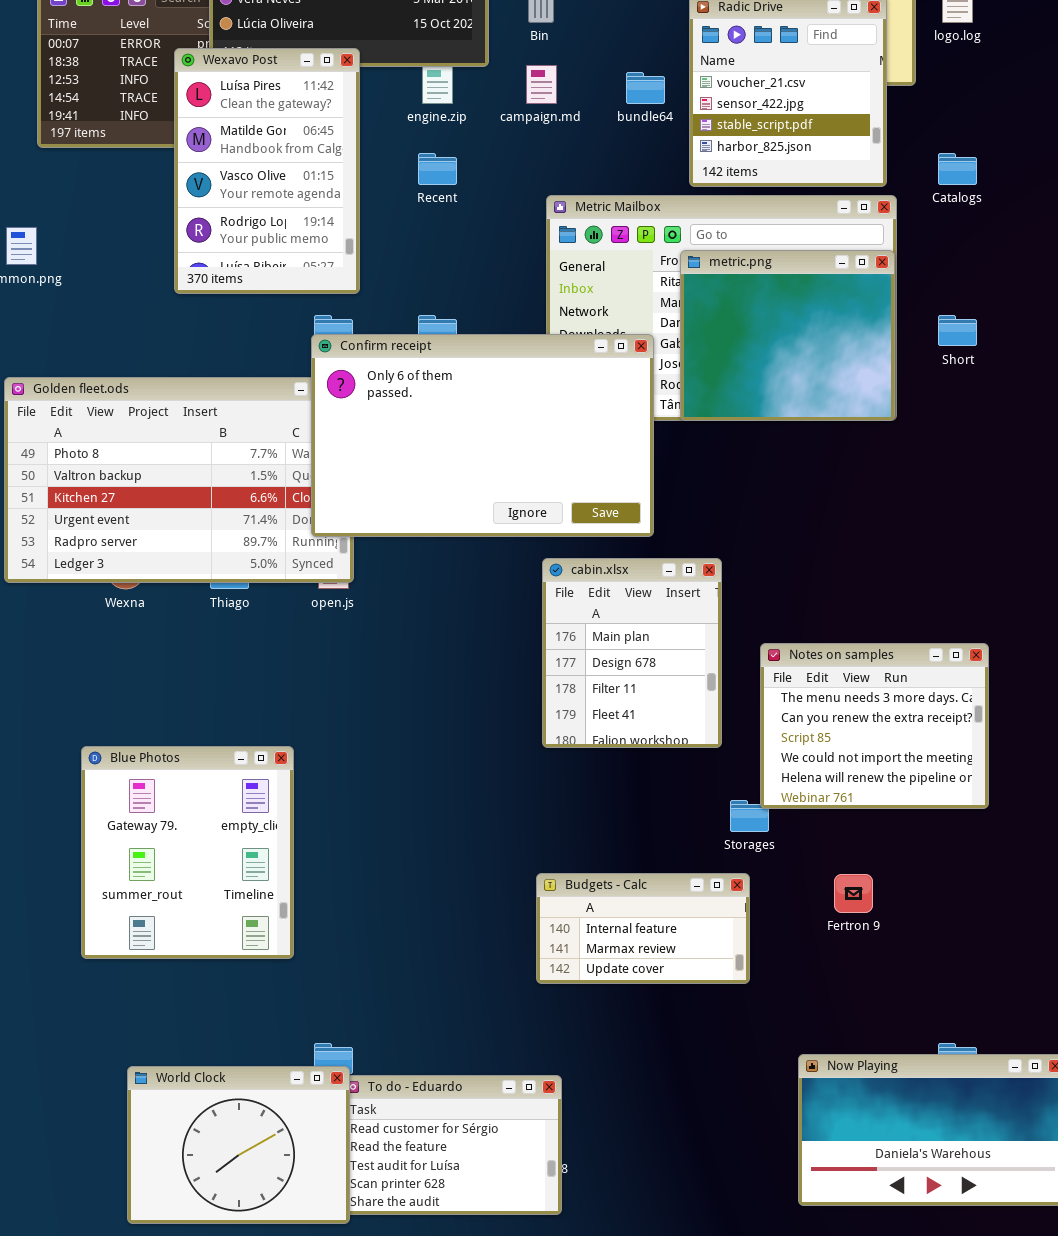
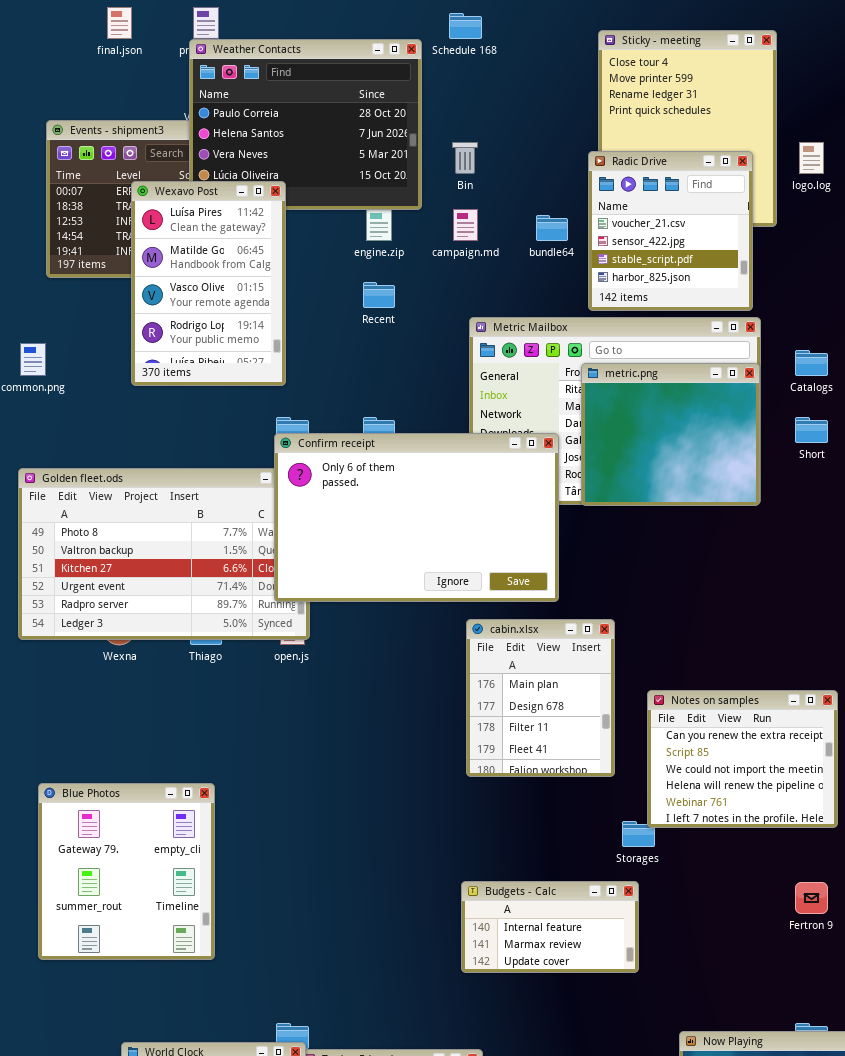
Wexavo Post: [174,48,360,294] -> [131,181,286,386], moved
Catalogs: [938,153,977,185] -> [795,350,828,376], moved
Notes on samples: [760,643,989,809] -> [647,690,838,828], scrolled down 1 row
Blue Photos: [81,746,294,959] -> [38,783,215,960], moved
Fertron 9: [834,874,873,913] -> [795,882,828,914], moved

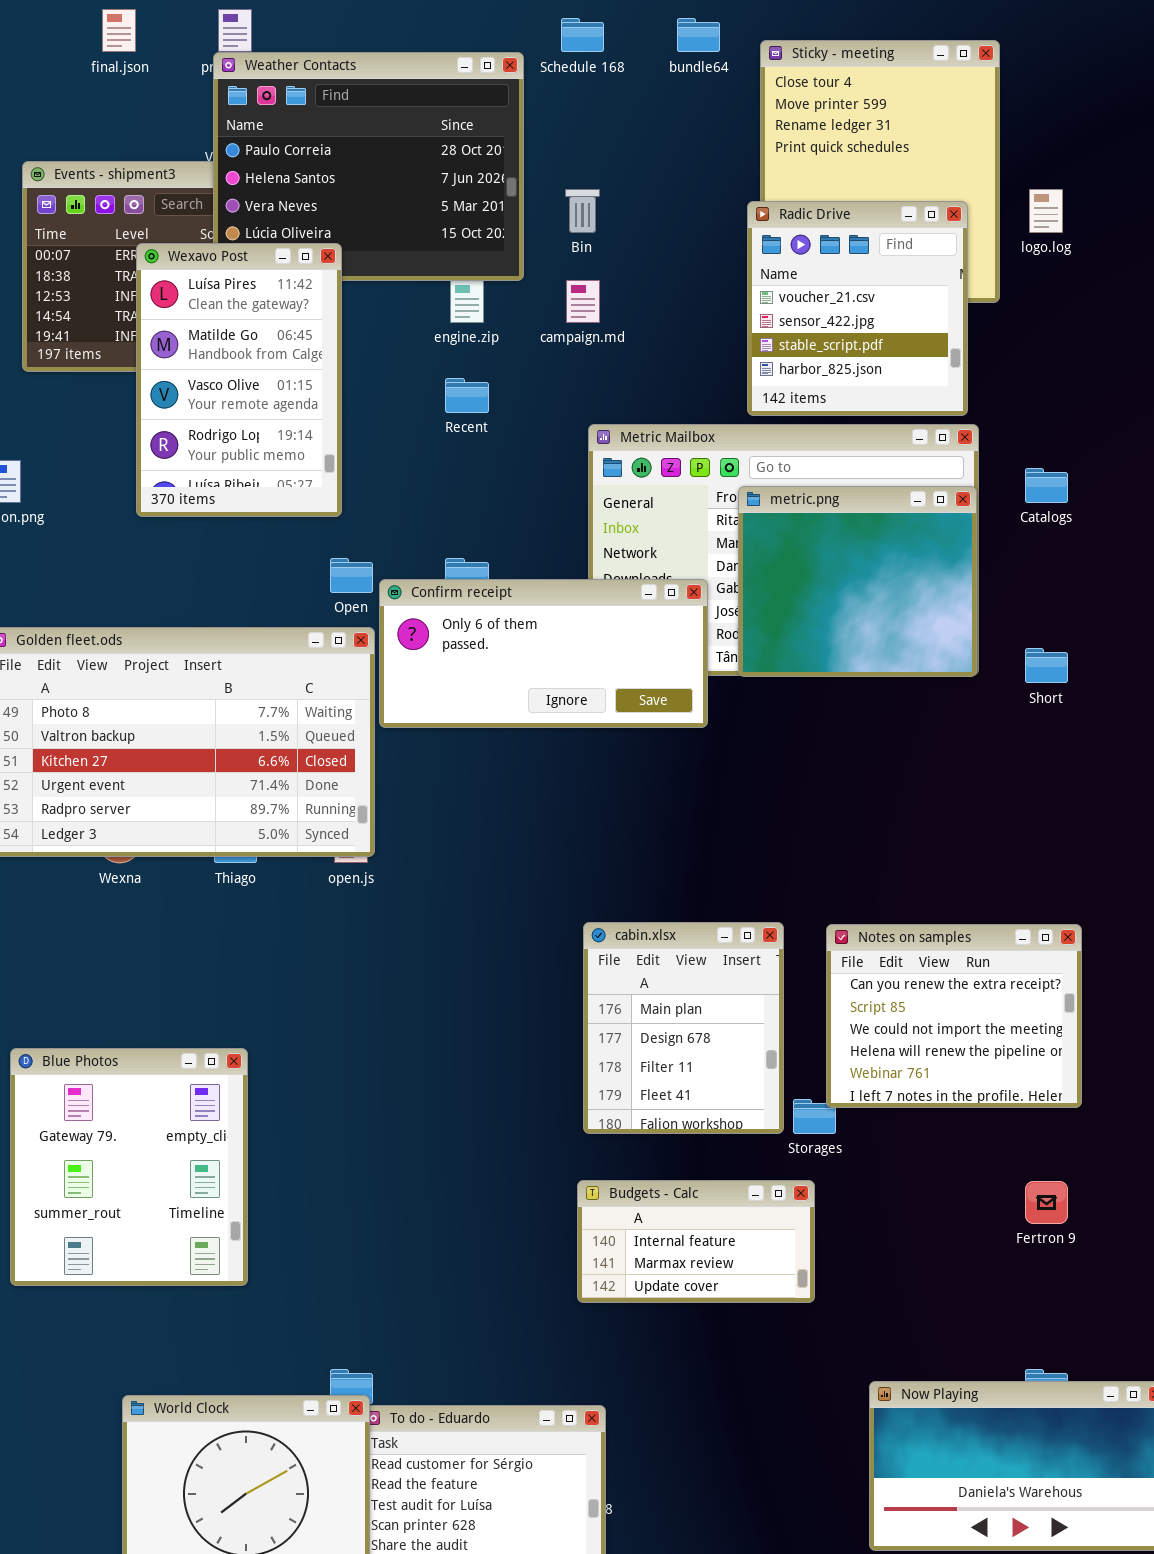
bundle64: [536,215,568,241] -> [677,18,720,52], moved
Short: [795,417,828,443] -> [1025,648,1068,683], moved
Confirm receipt: [274,433,559,602] -> [379,579,708,728], resized
cabin.xlsx: [466,619,615,777] -> [583,922,784,1134], moved

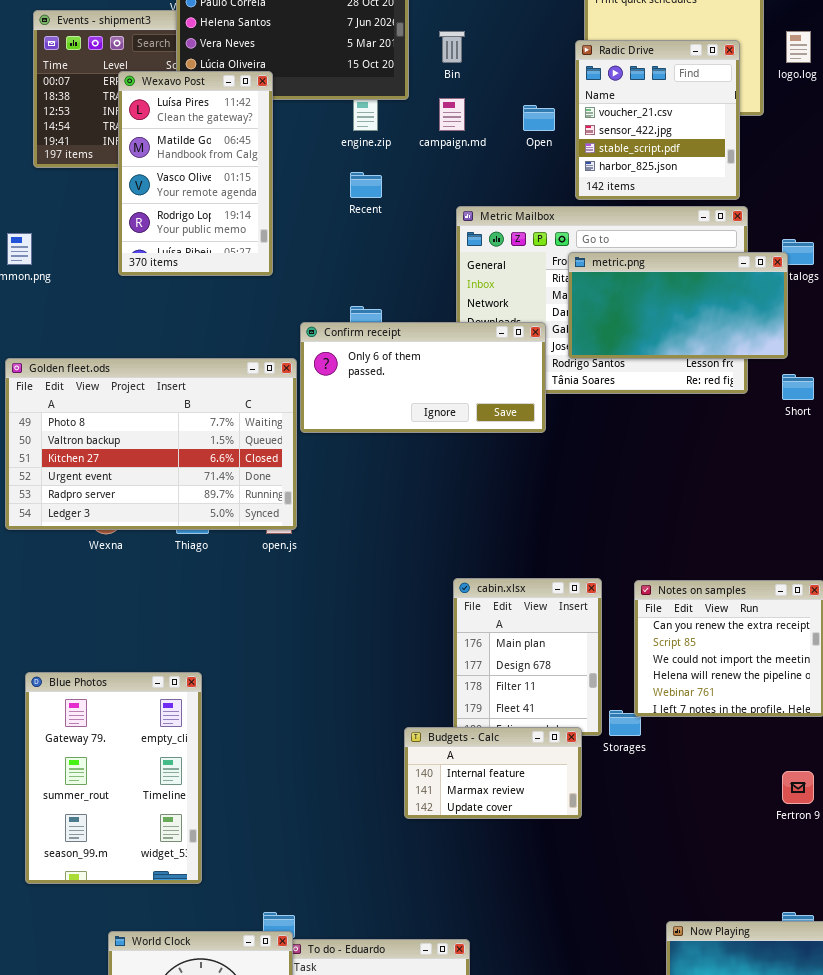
metric.png: [738,486,977,677] -> [568,252,788,359], resized
Open: [330,558,373,593] -> [523,105,555,131], moved
Blue Photos: [10,1048,248,1286] -> [25,672,202,884], resized
Budgets - Calc: [577,1180,815,1303] -> [404,727,582,819], moved

